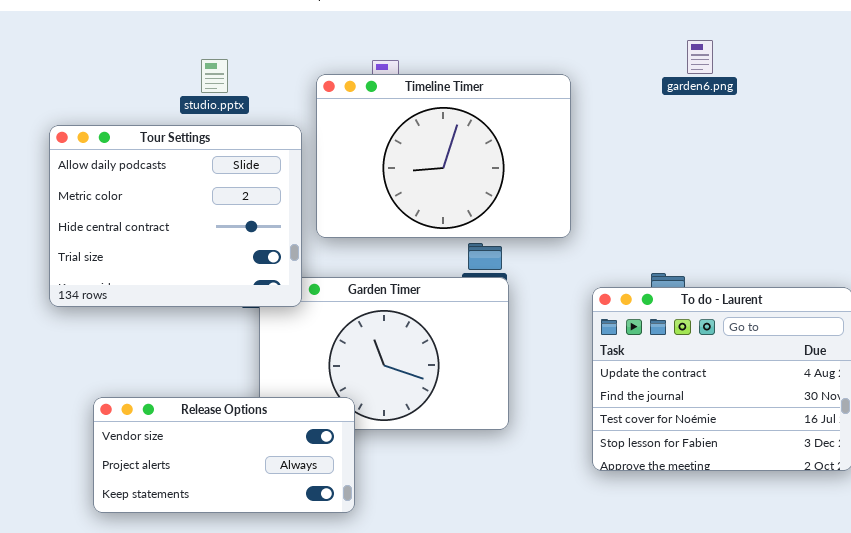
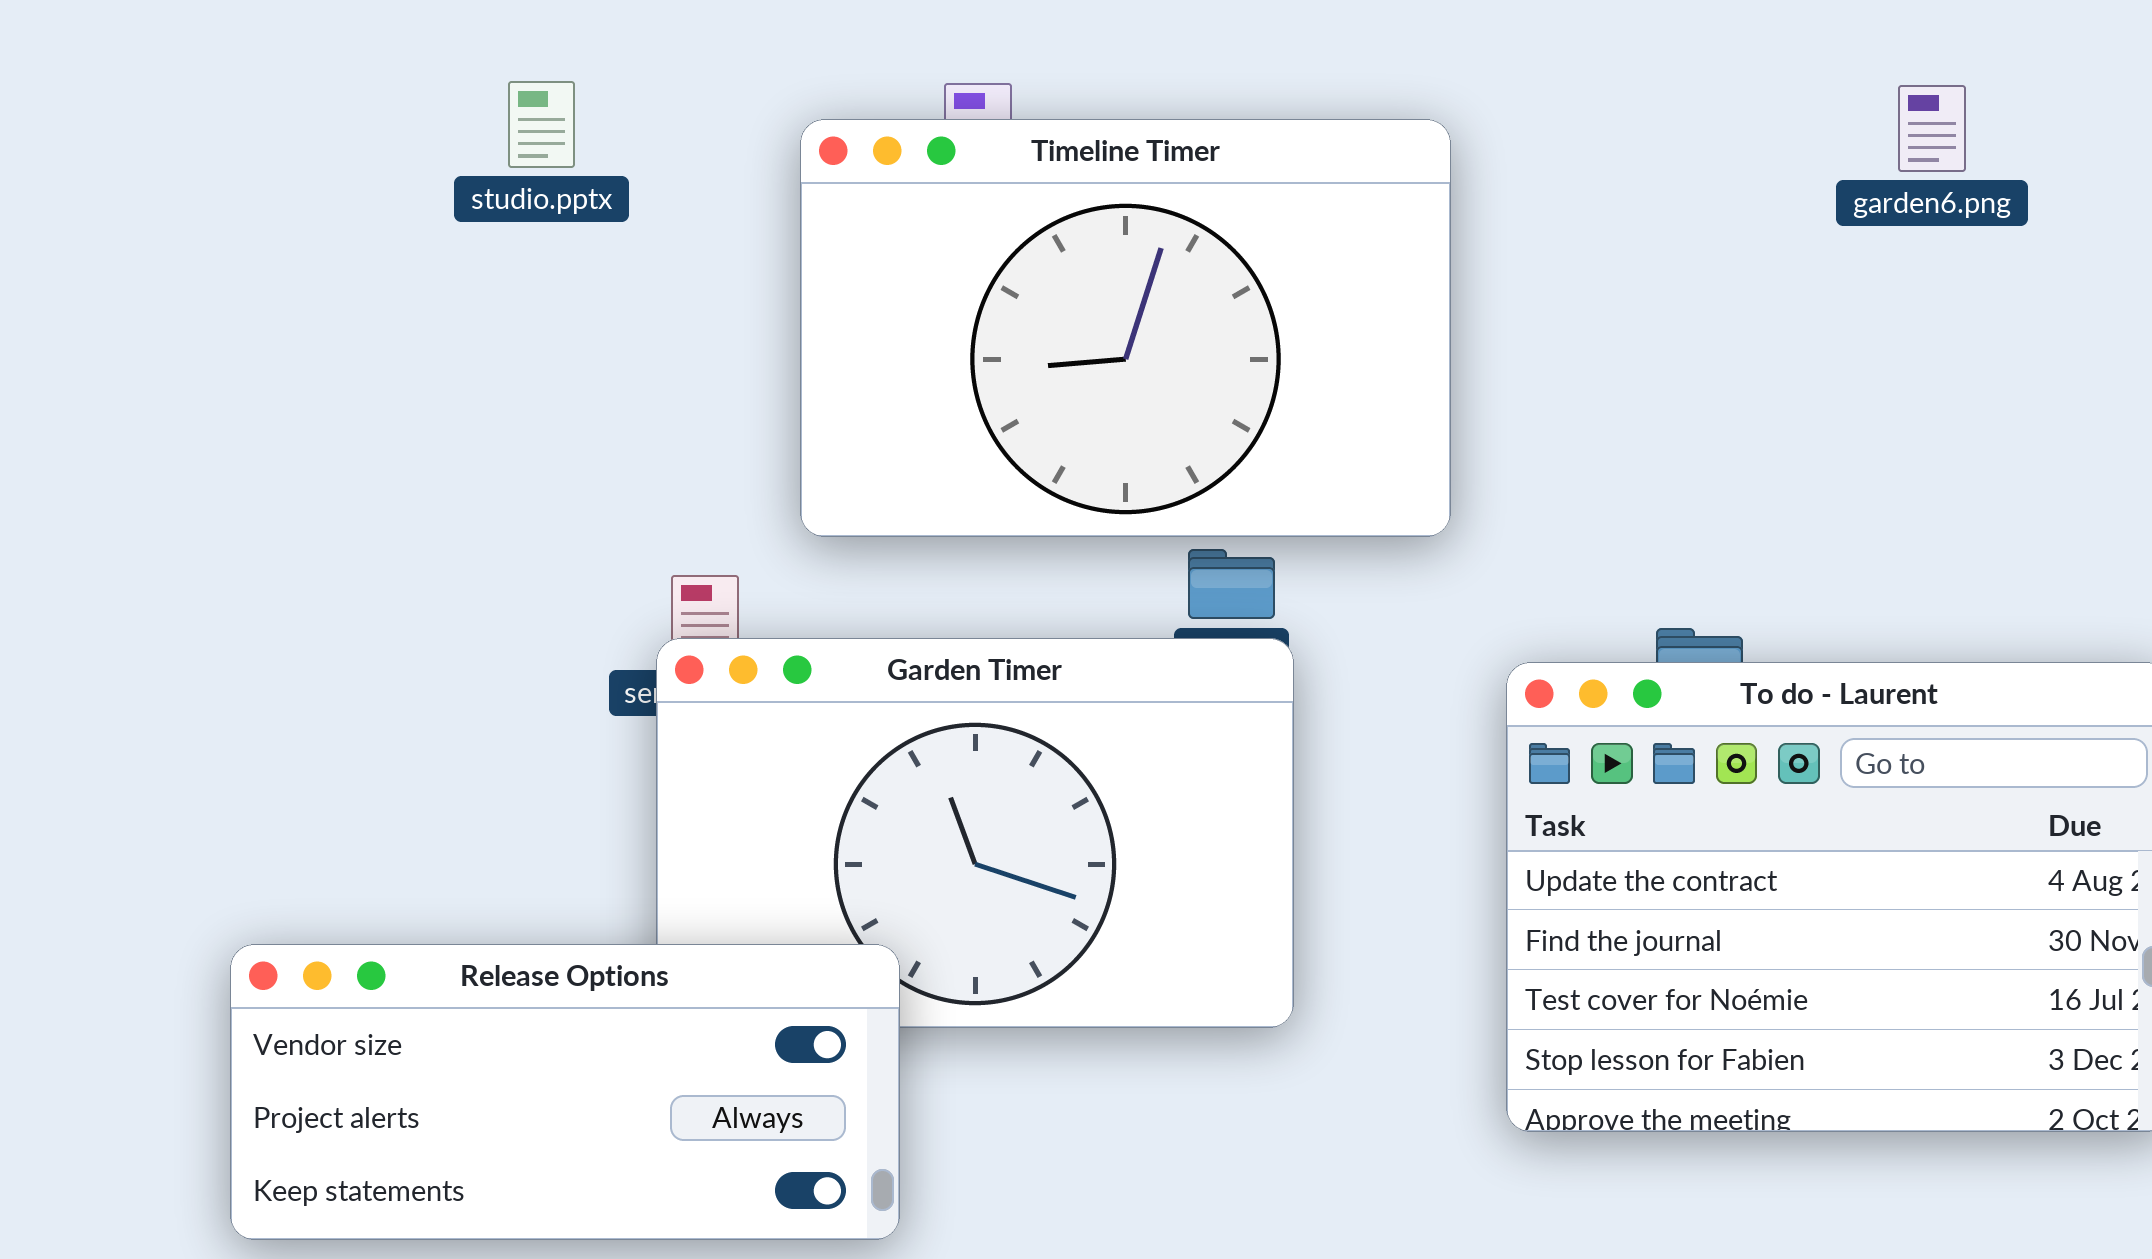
garden6.png: [687,40,713,74] -> [1898,85,1966,172], moved
Tour Settings: [49,125,302,307] -> none, closed

